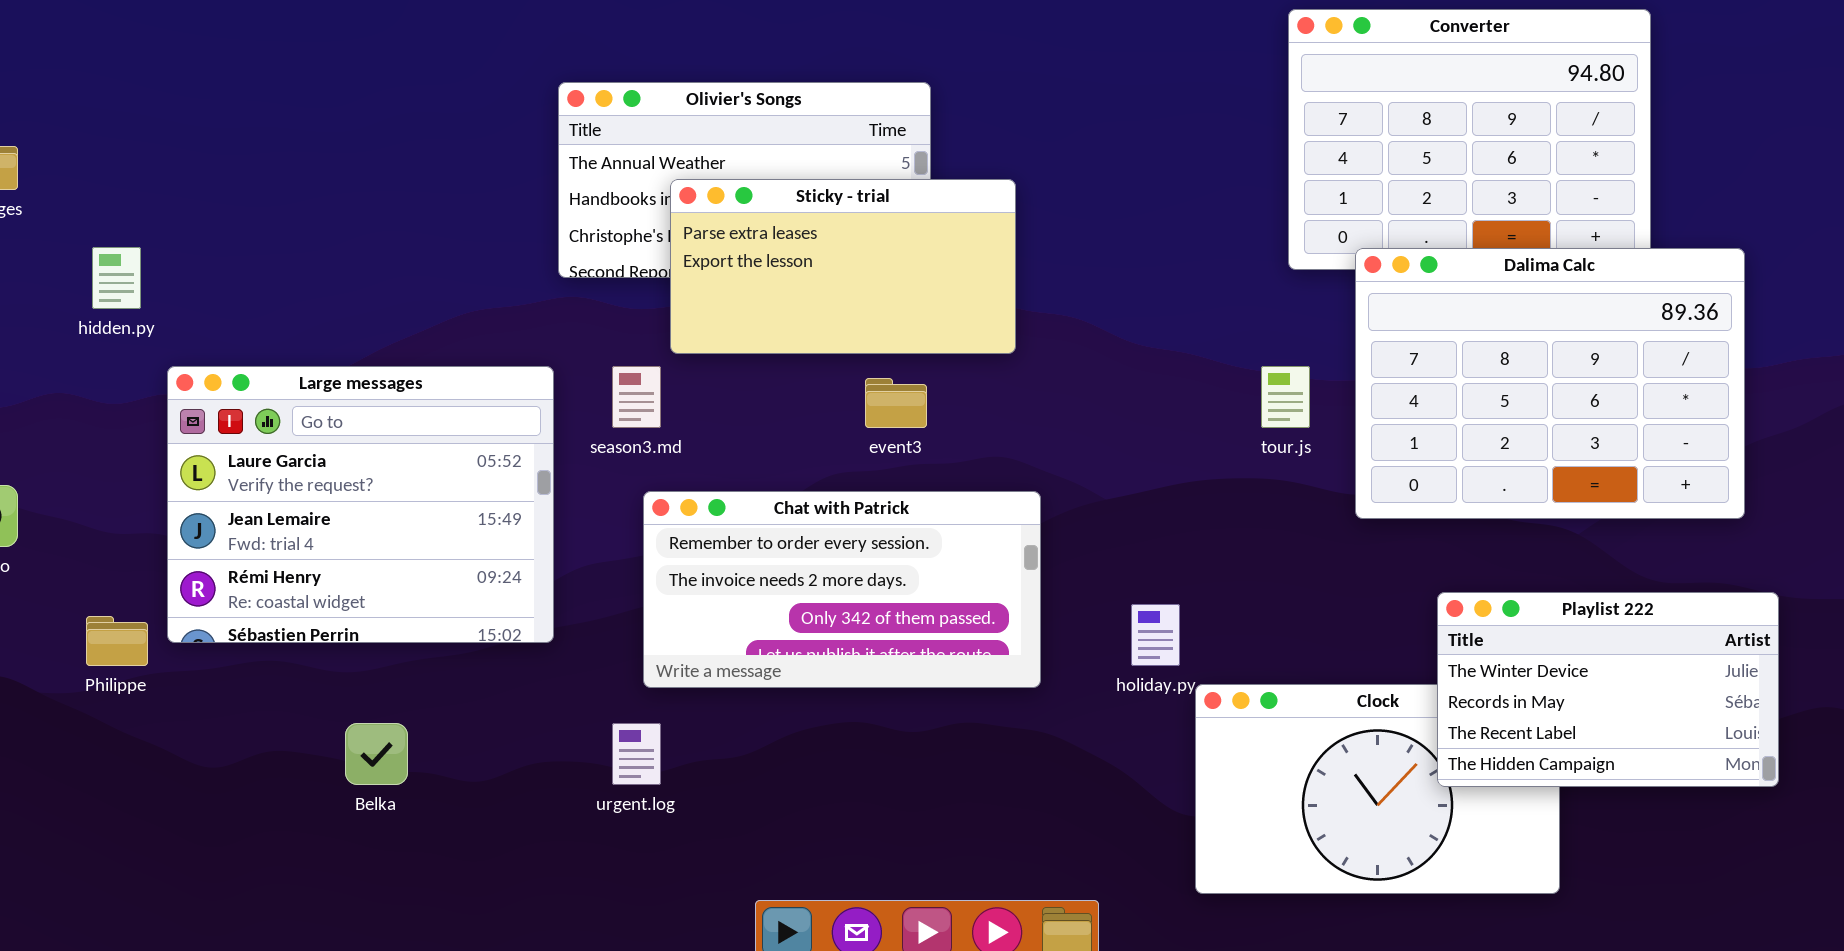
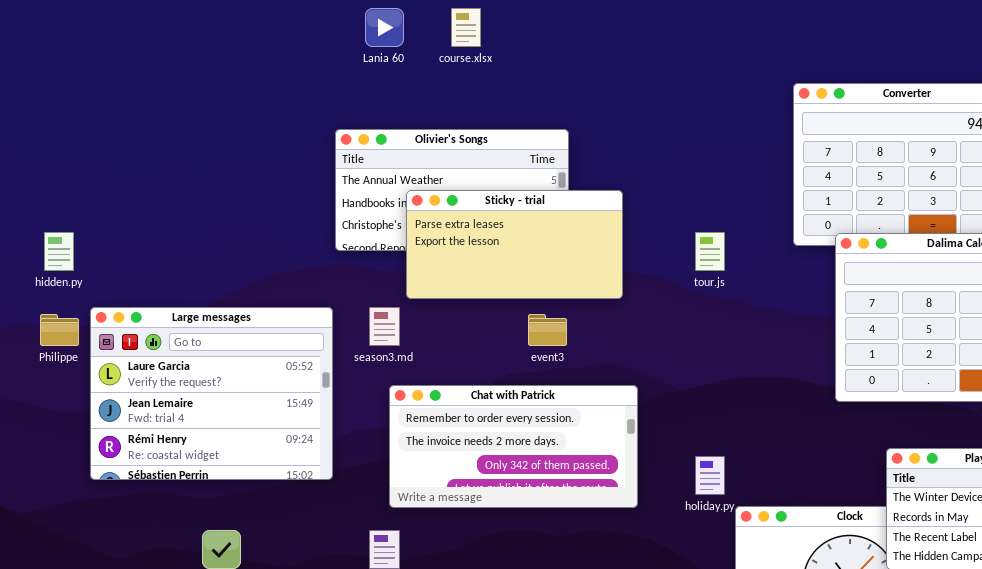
tour.js: [1261,366,1310,428] -> [695,232,725,271], moved
Philippe: [86,616,148,666] -> [40,314,79,346], moved

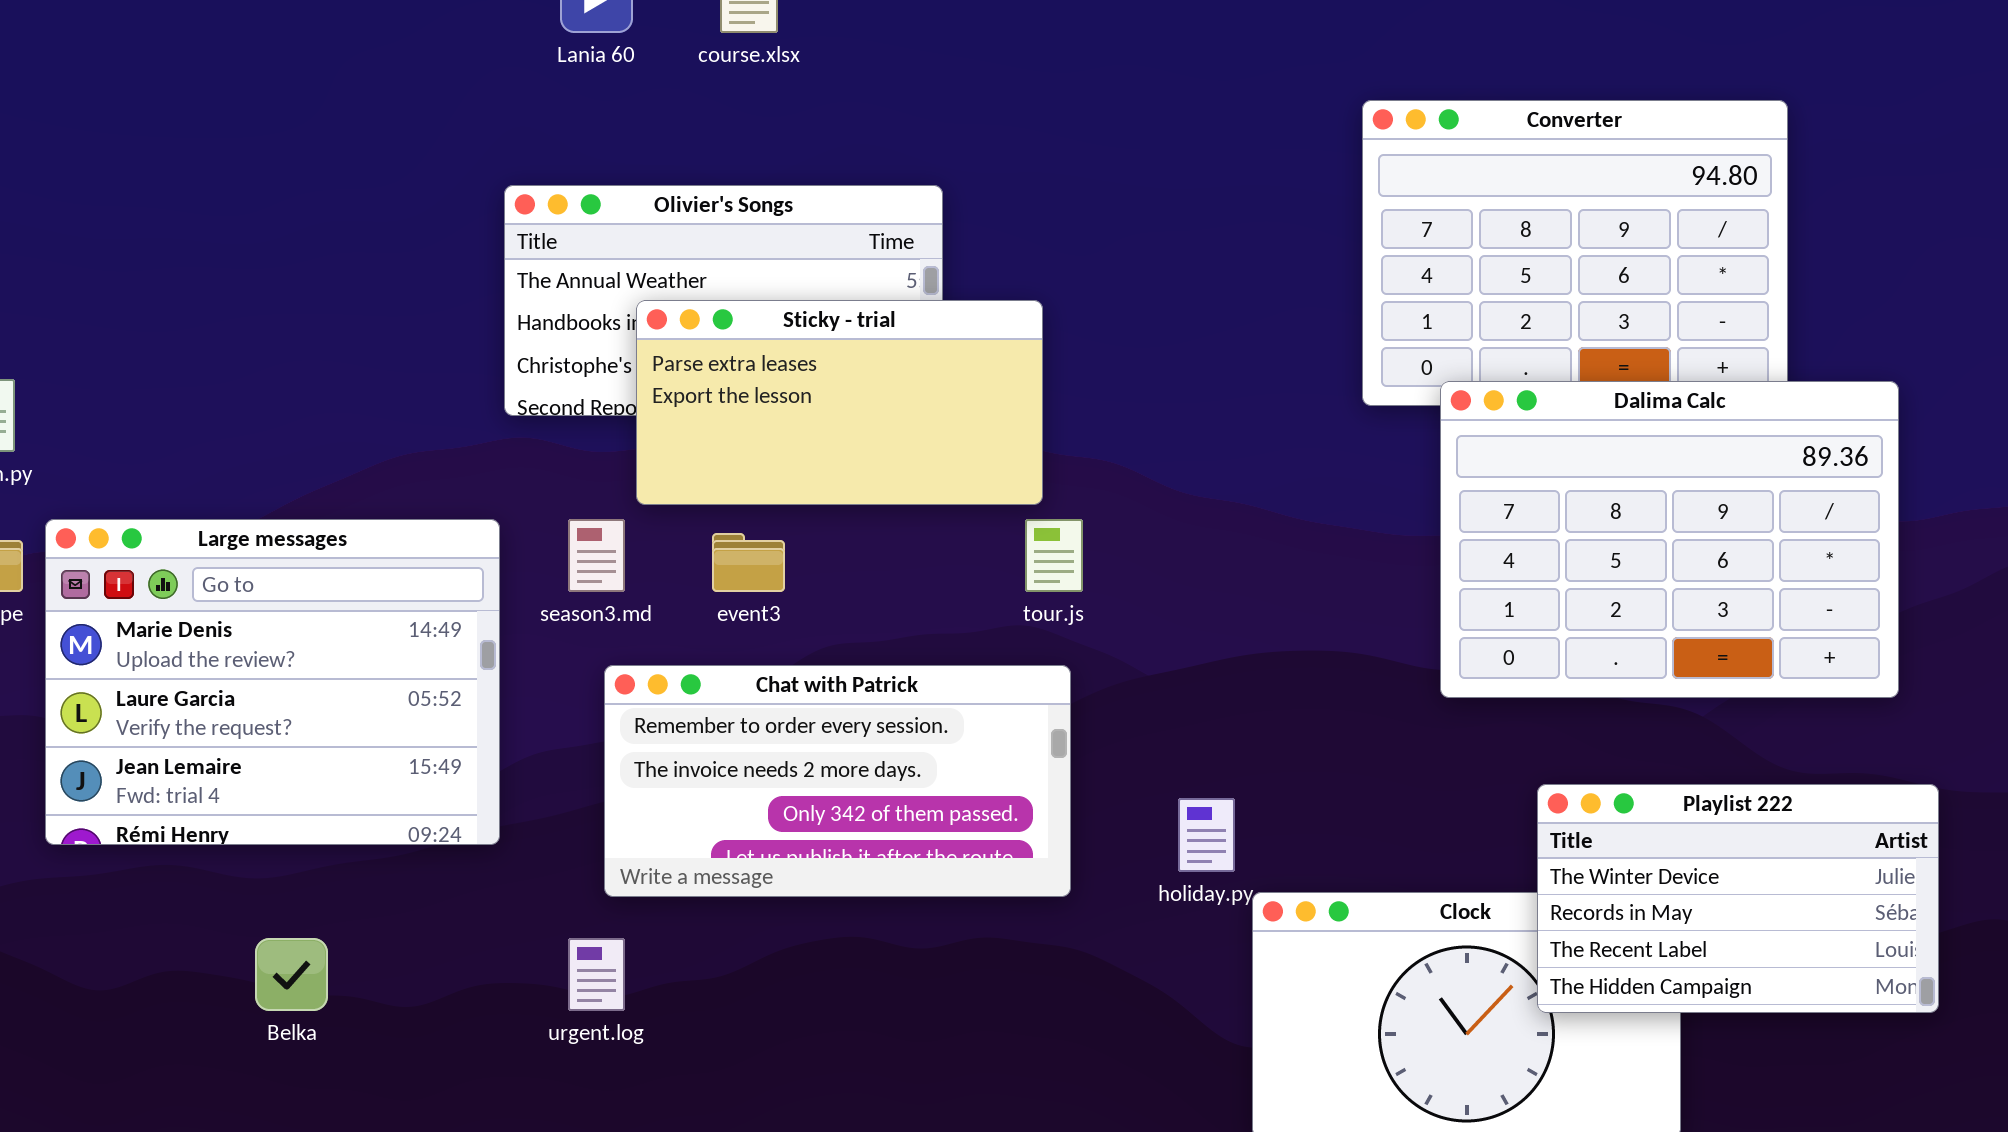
tour.js: [695,232,725,271] -> [1025,519,1083,592], moved
Large messages: [90,307,333,480] -> [45,519,500,845], scrolled up 1 row
event3: [528,314,567,346] -> [712,533,785,592], moved

